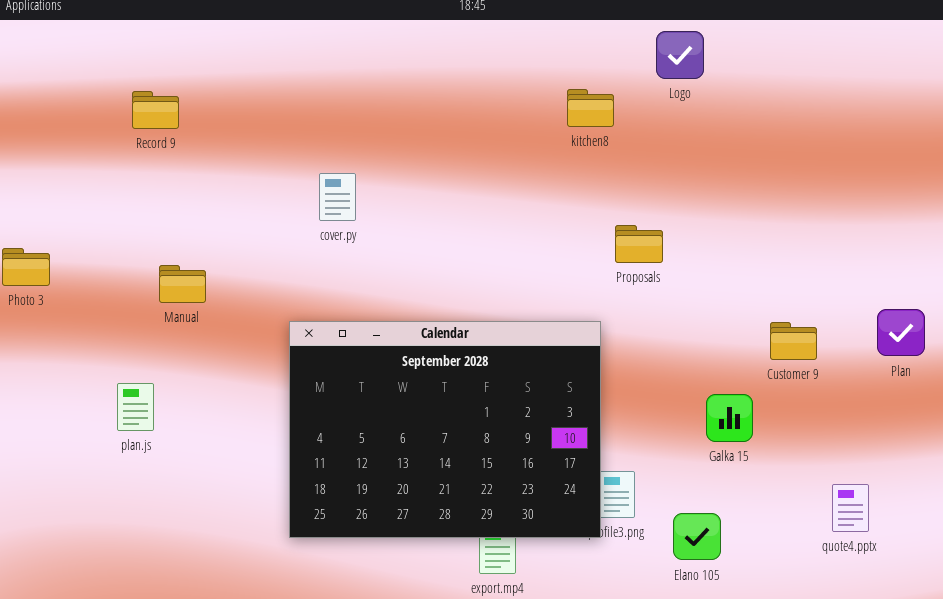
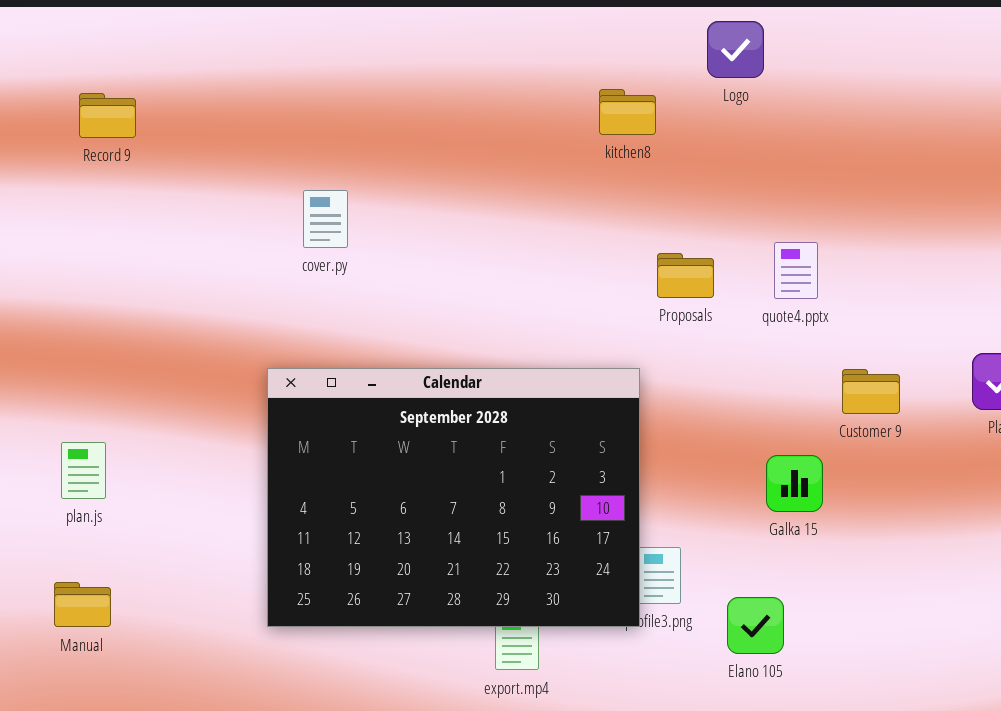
Manual: [159,265,206,303] -> [54,582,111,627], moved
quote4.pptx: [832,484,869,532] -> [774,242,818,299], moved

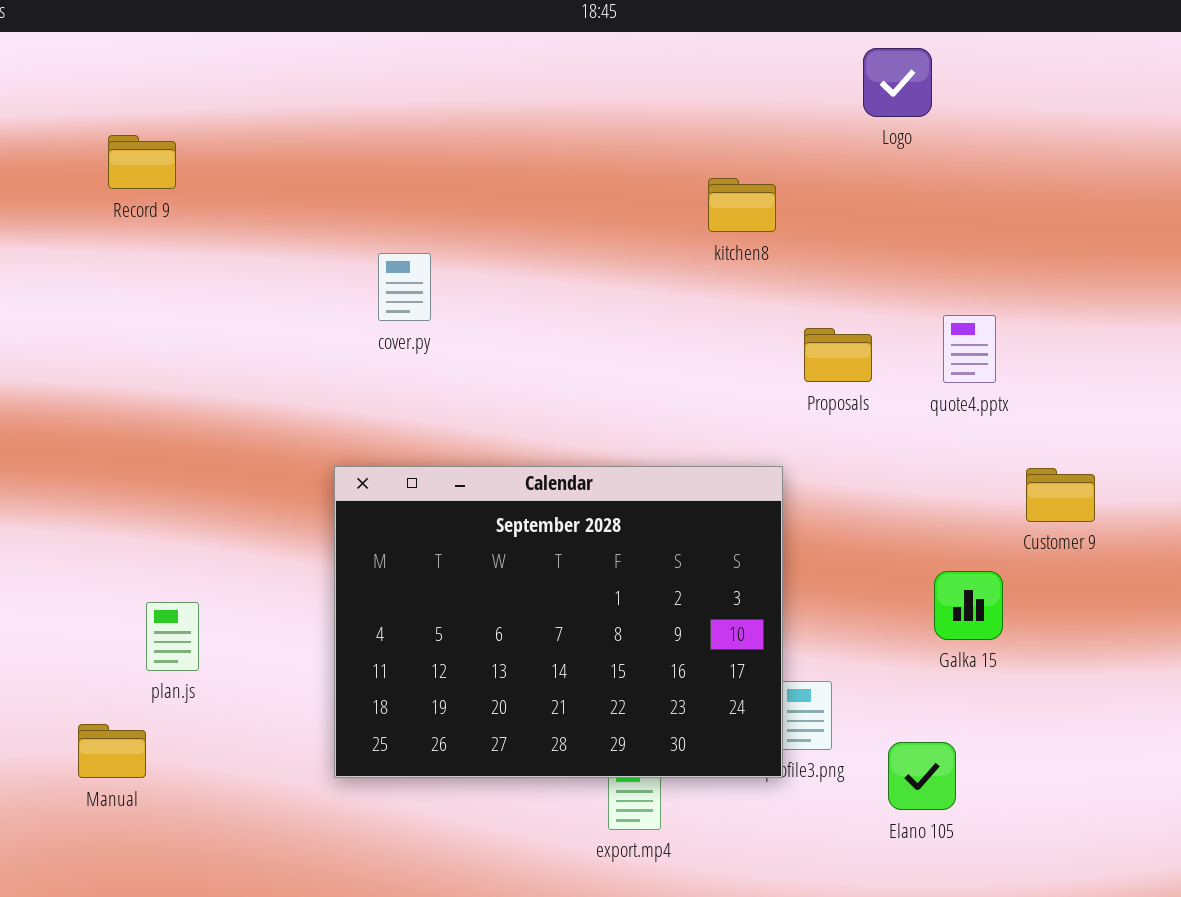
kitchen8: [599,89,656,135] -> [708,178,776,232], moved
plan.js: [61,442,106,499] -> [146,602,199,671], moved

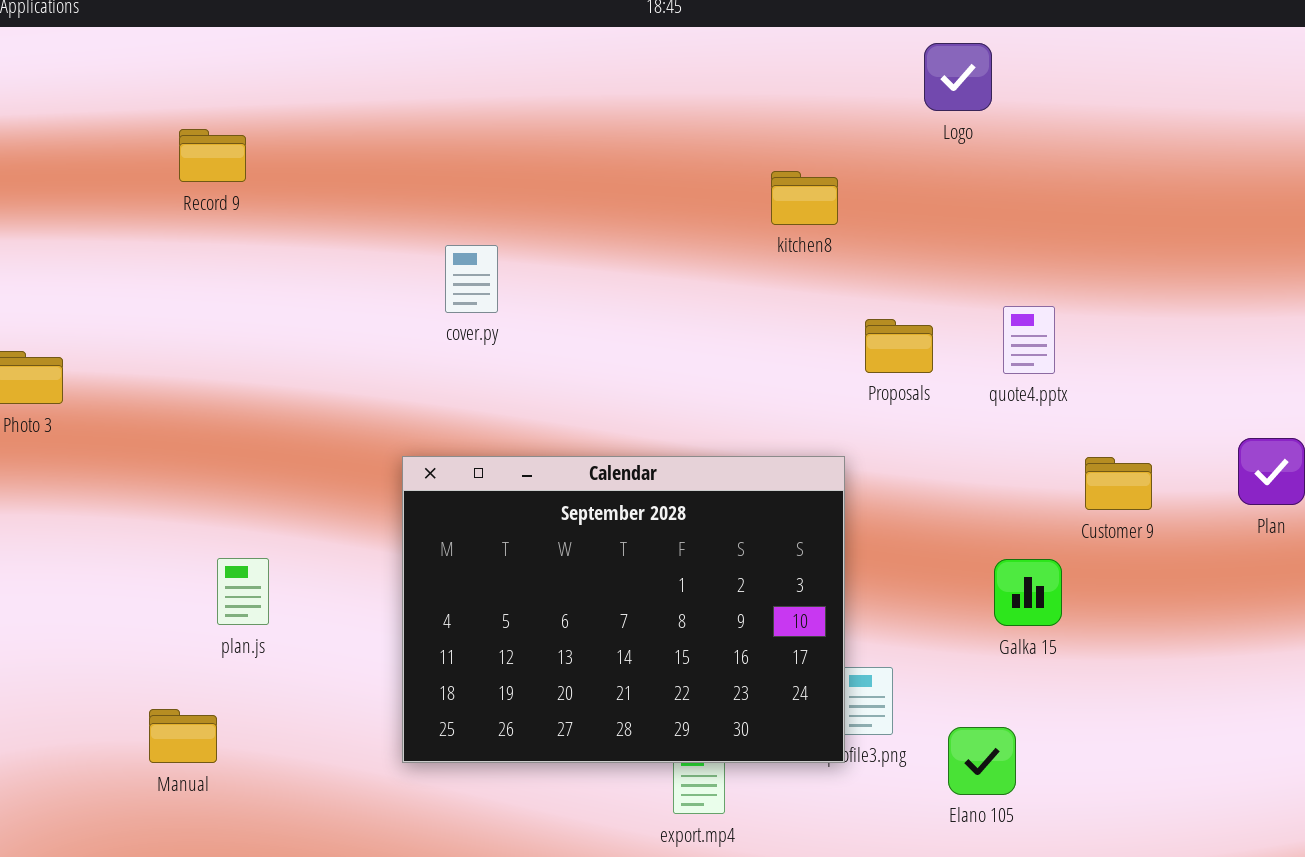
plan.js: [146,602,199,671] -> [217,558,269,625], moved

